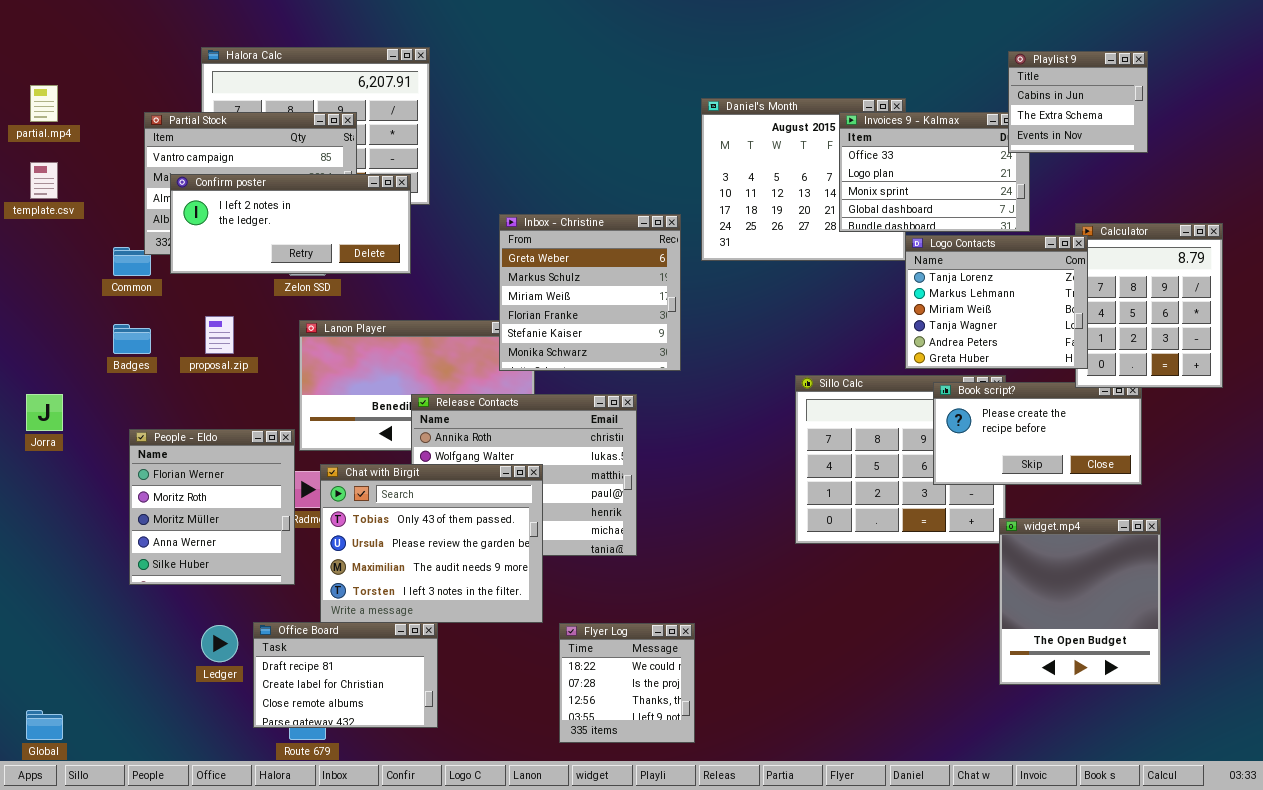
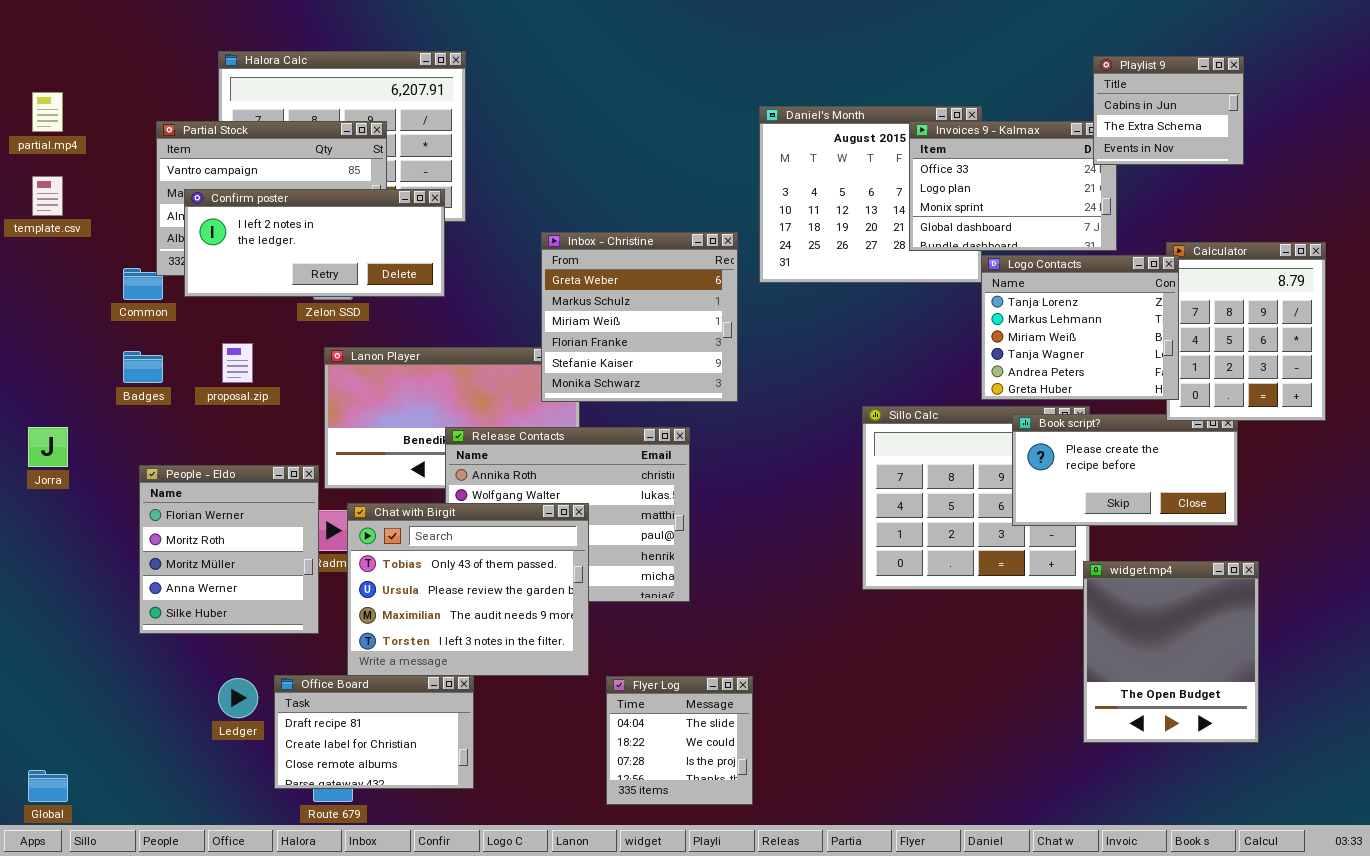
Flyer Log: [559,623,695,743] -> [606,676,753,805], scrolled up 1 row

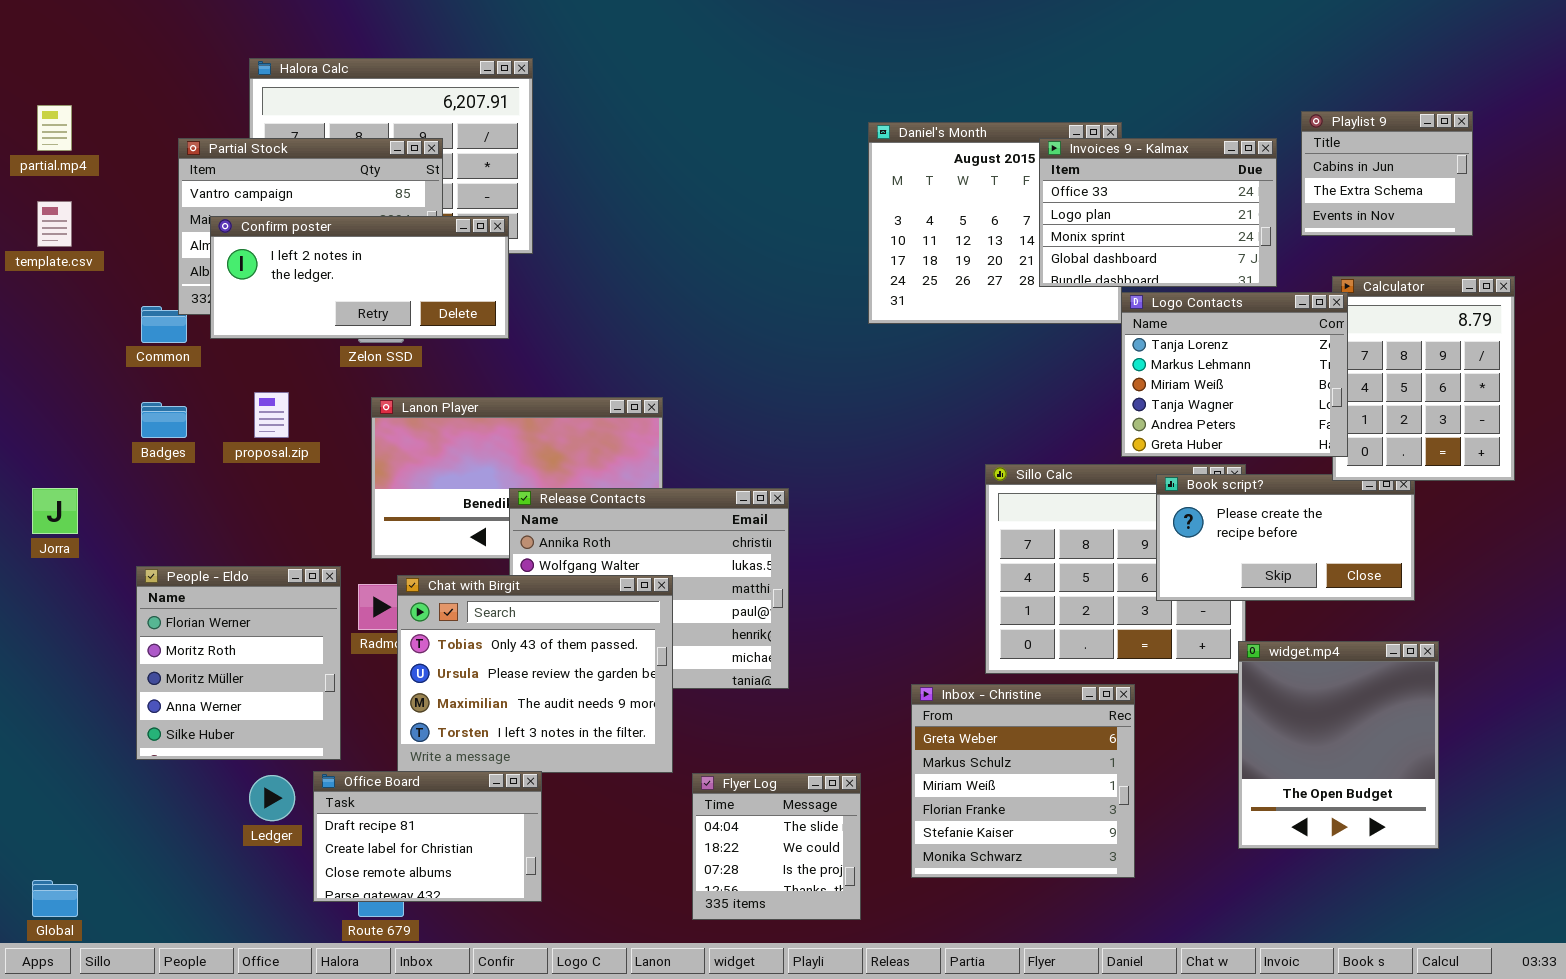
Playlist 9: [1093,56,1244,165] -> [1301,111,1473,236], moved
Inbox - Christine: [541,232,738,402] -> [911,684,1135,878], moved
People - Eldo: [139,465,319,634] -> [136,566,341,760], moved

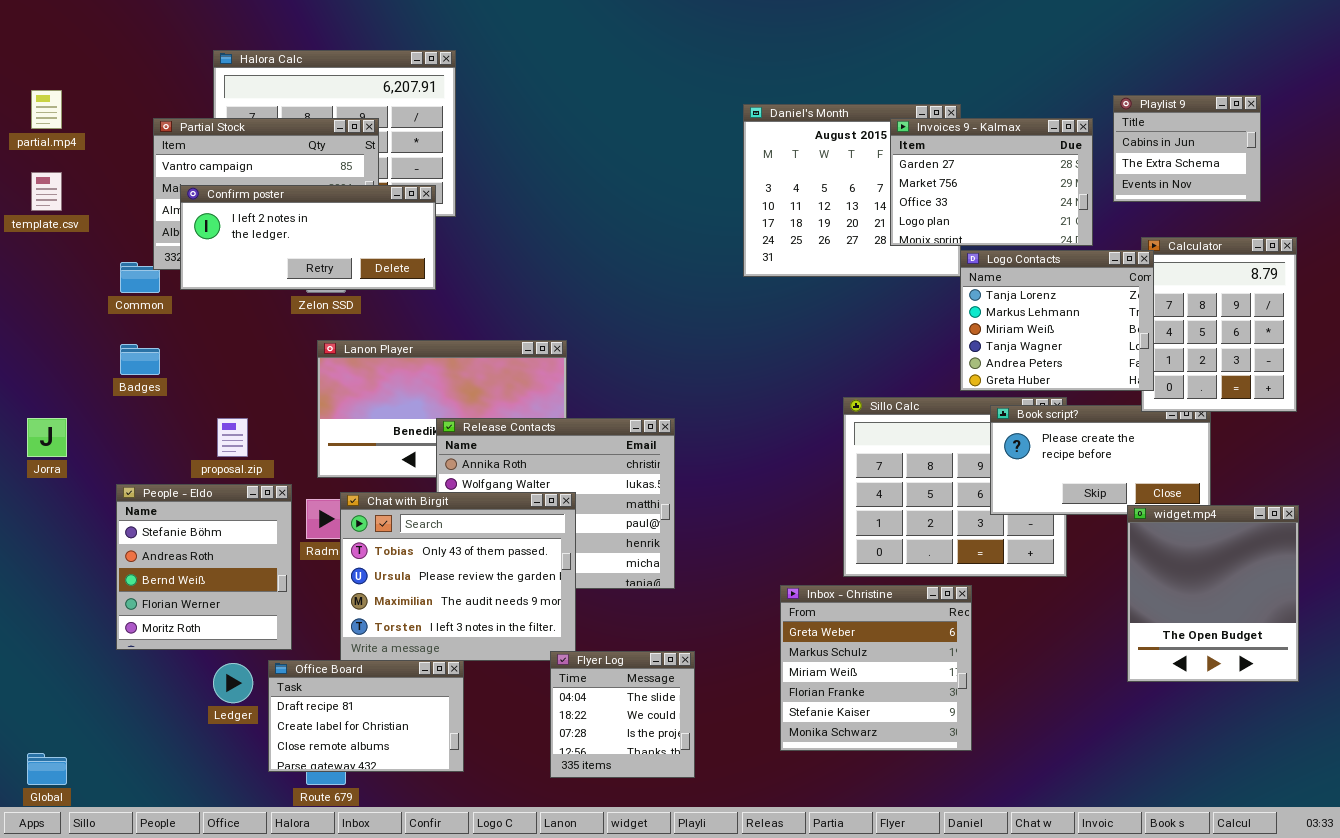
Invoices 9 - Kalmax: [1039,138,1277,287] -> [890,118,1093,246], scrolled up 2 rows
proposal.zip: [254,392,289,438] -> [217,418,248,457], moved
People - Eldo: [136,566,341,760] -> [116,484,292,650], scrolled up 3 rows
widget.mp4: [1238,641,1439,849] -> [1127,505,1299,682], moved
Flyer Log: [692,773,861,920] -> [550,651,695,778], moved

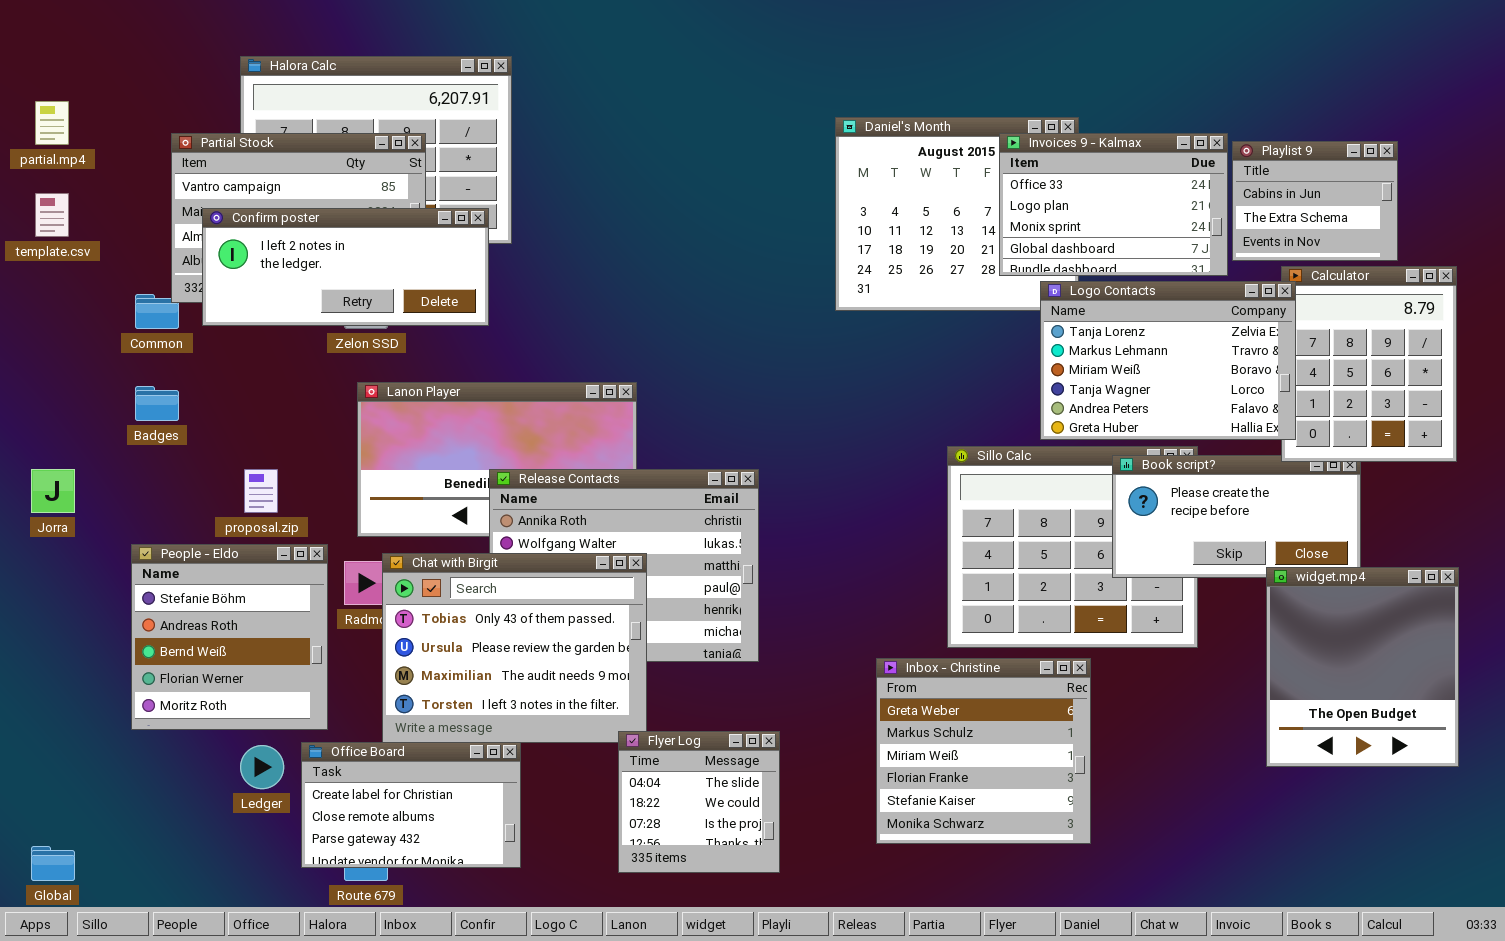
Playlist 9: [1113,95,1261,202] -> [1232,141,1398,261], moved
Invoices 9 - Kalmax: [890,118,1093,246] -> [999,133,1228,276], scrolled down 2 rows
Logo Contacts: [960,250,1154,391] -> [1040,281,1296,440], resized
Office Board: [268,660,464,772] -> [301,742,521,868], scrolled down 1 row

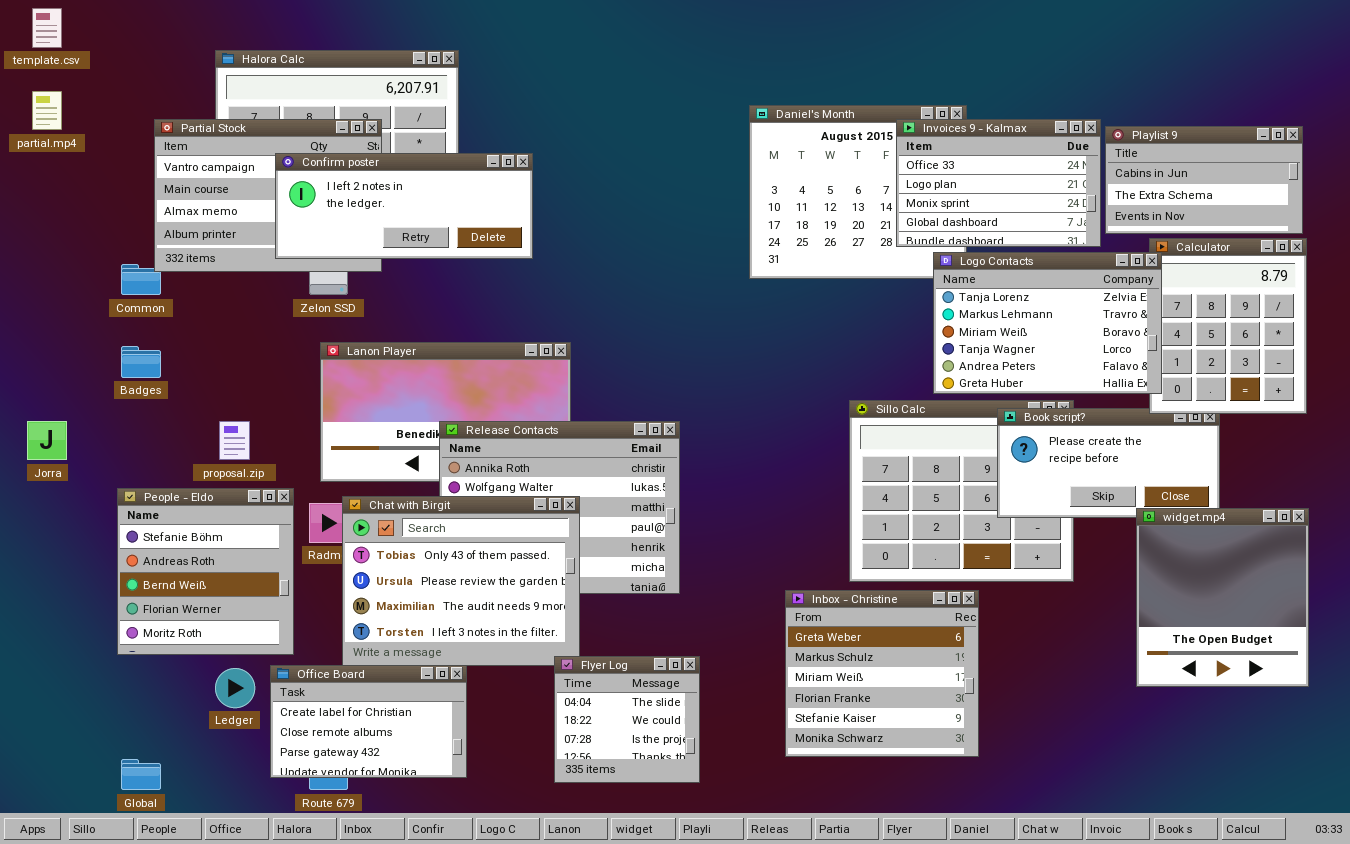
Playlist 9: [1232,141,1398,261] -> [1105,126,1303,234], resized
template.csv: [35,193,69,237] -> [32,8,62,48], moved
Confirm poster: [202,208,489,326] -> [275,153,533,259], moved
Global: [31,846,75,881] -> [121,759,161,790], moved

